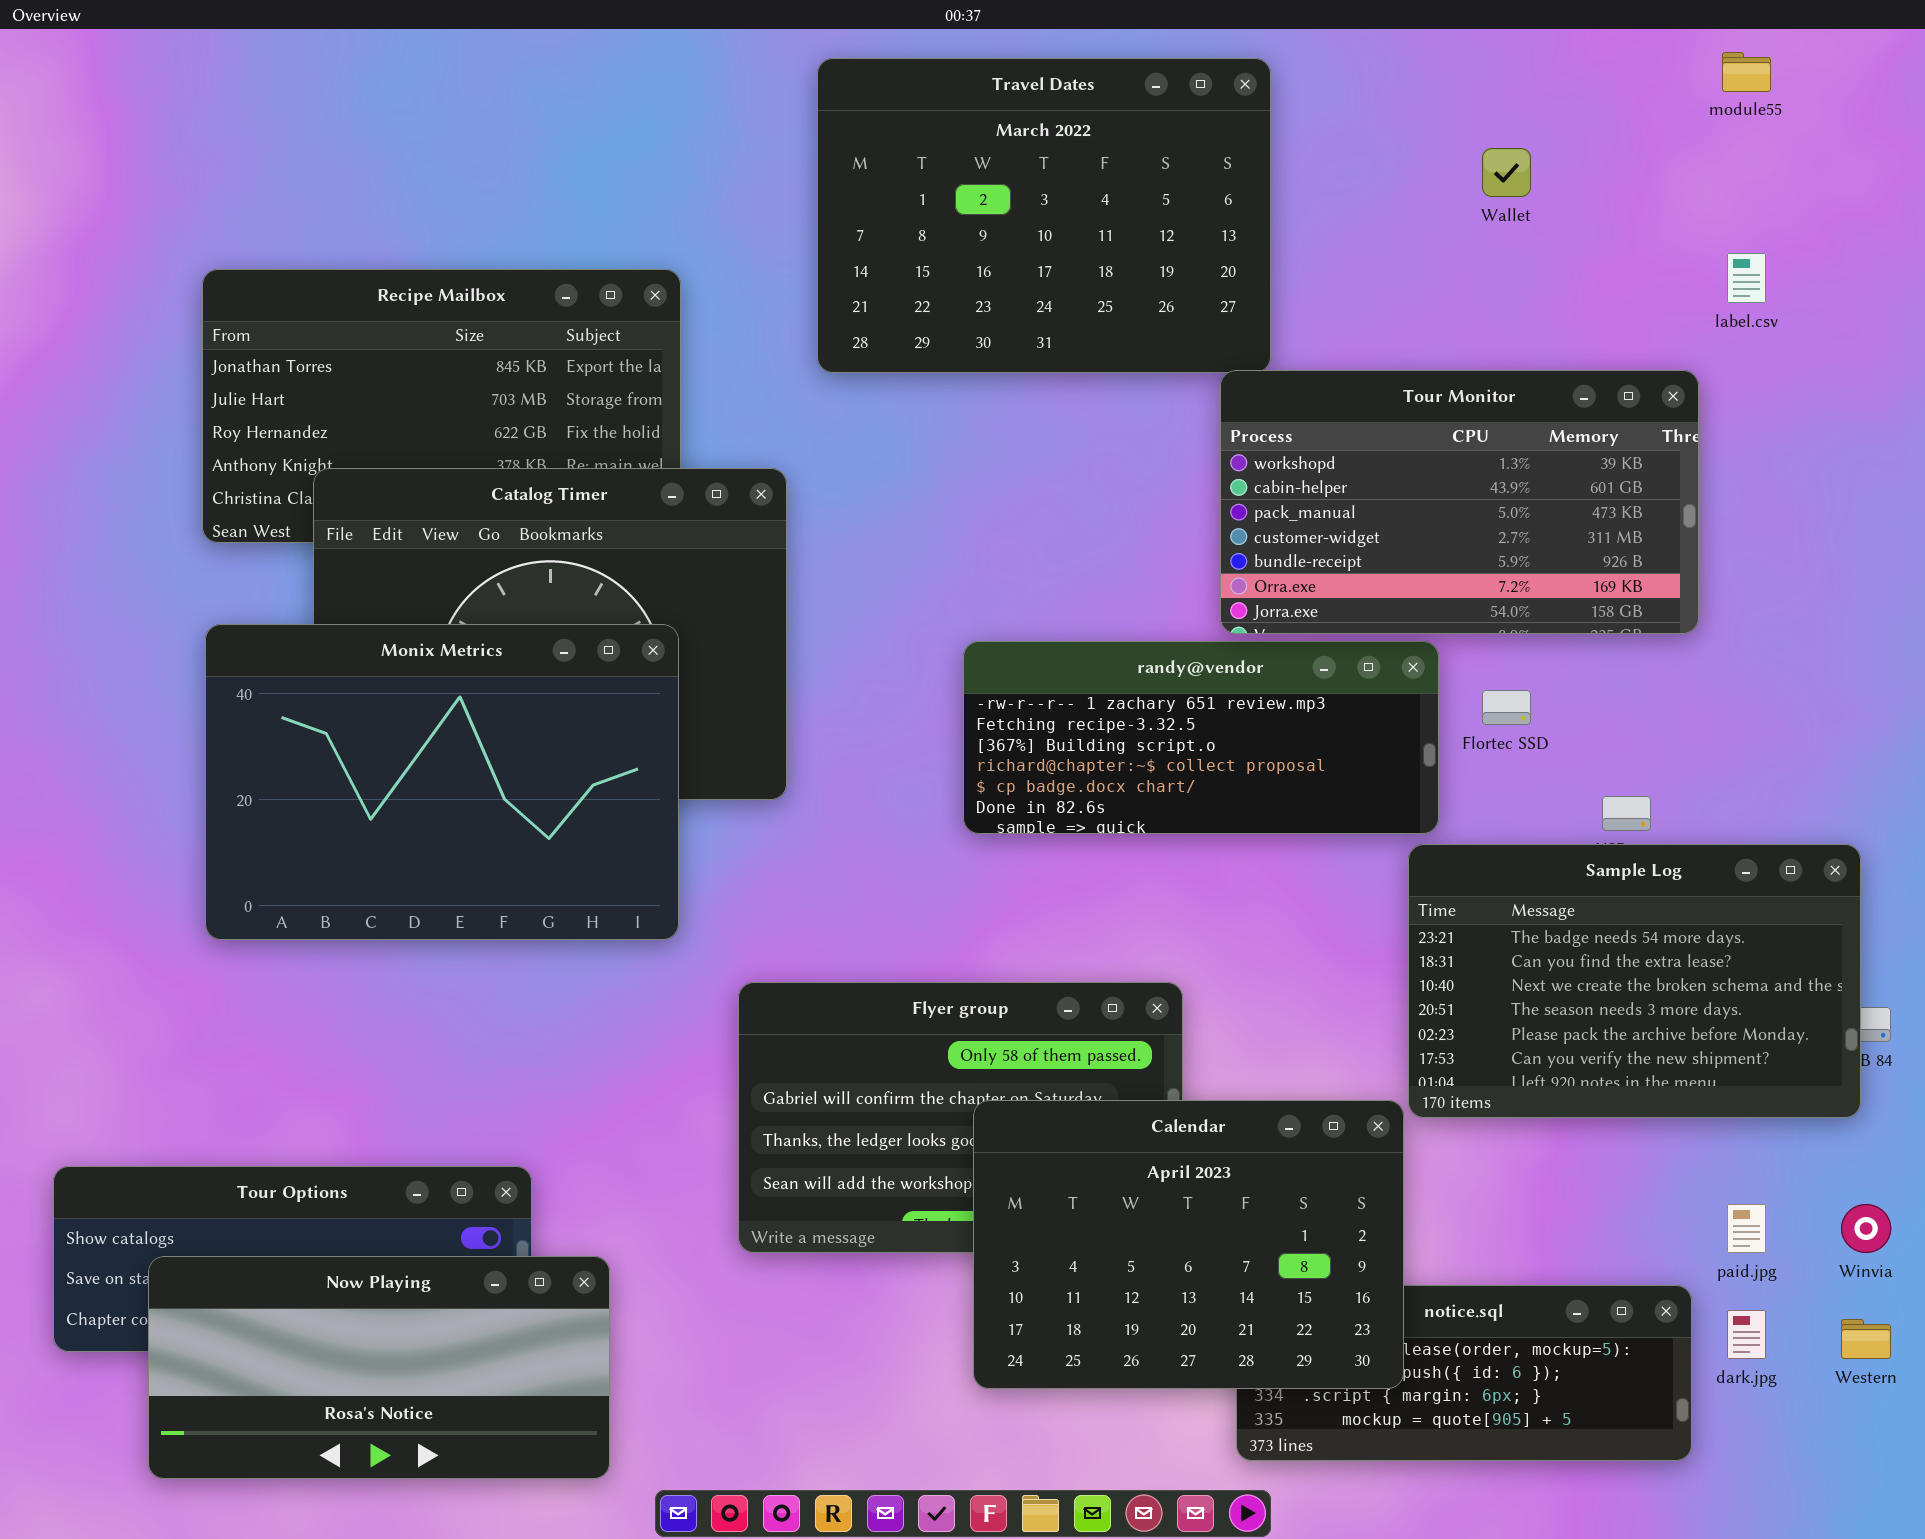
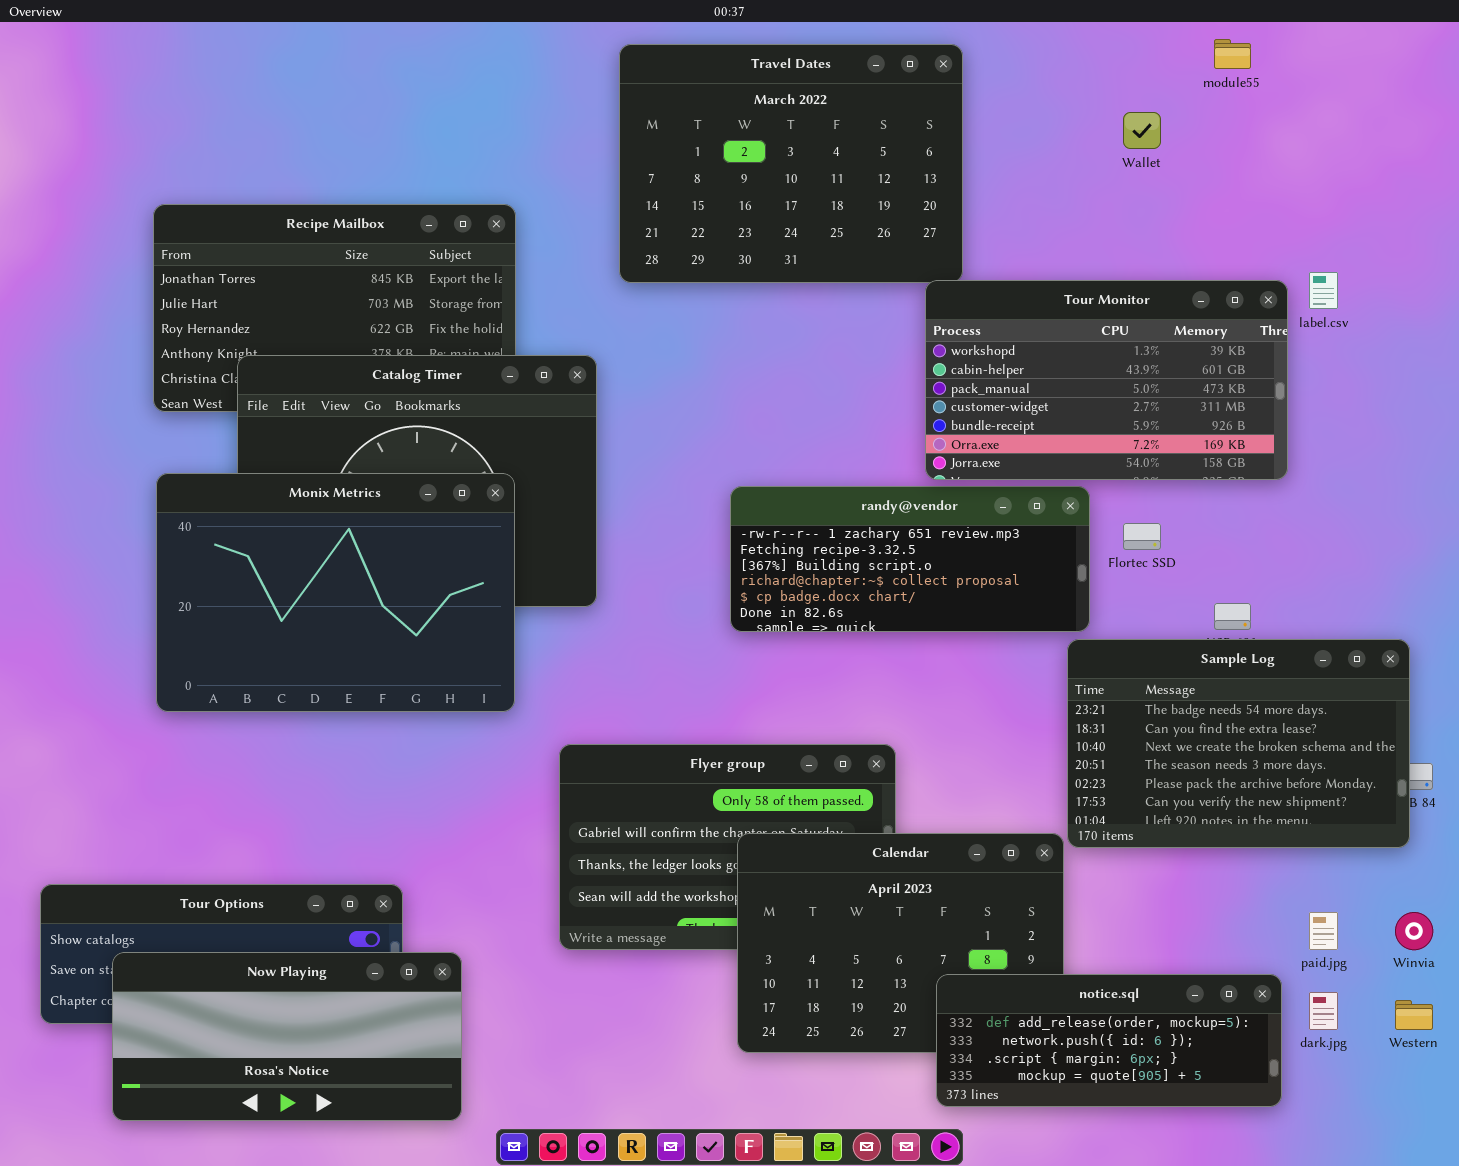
module55: [1722,52,1771,92] -> [1214,39,1251,69], moved
label.csv: [1727,253,1766,303] -> [1309,272,1338,309], moved
notice.sql: [1236,1285,1692,1461] -> [936,974,1282,1107], raised

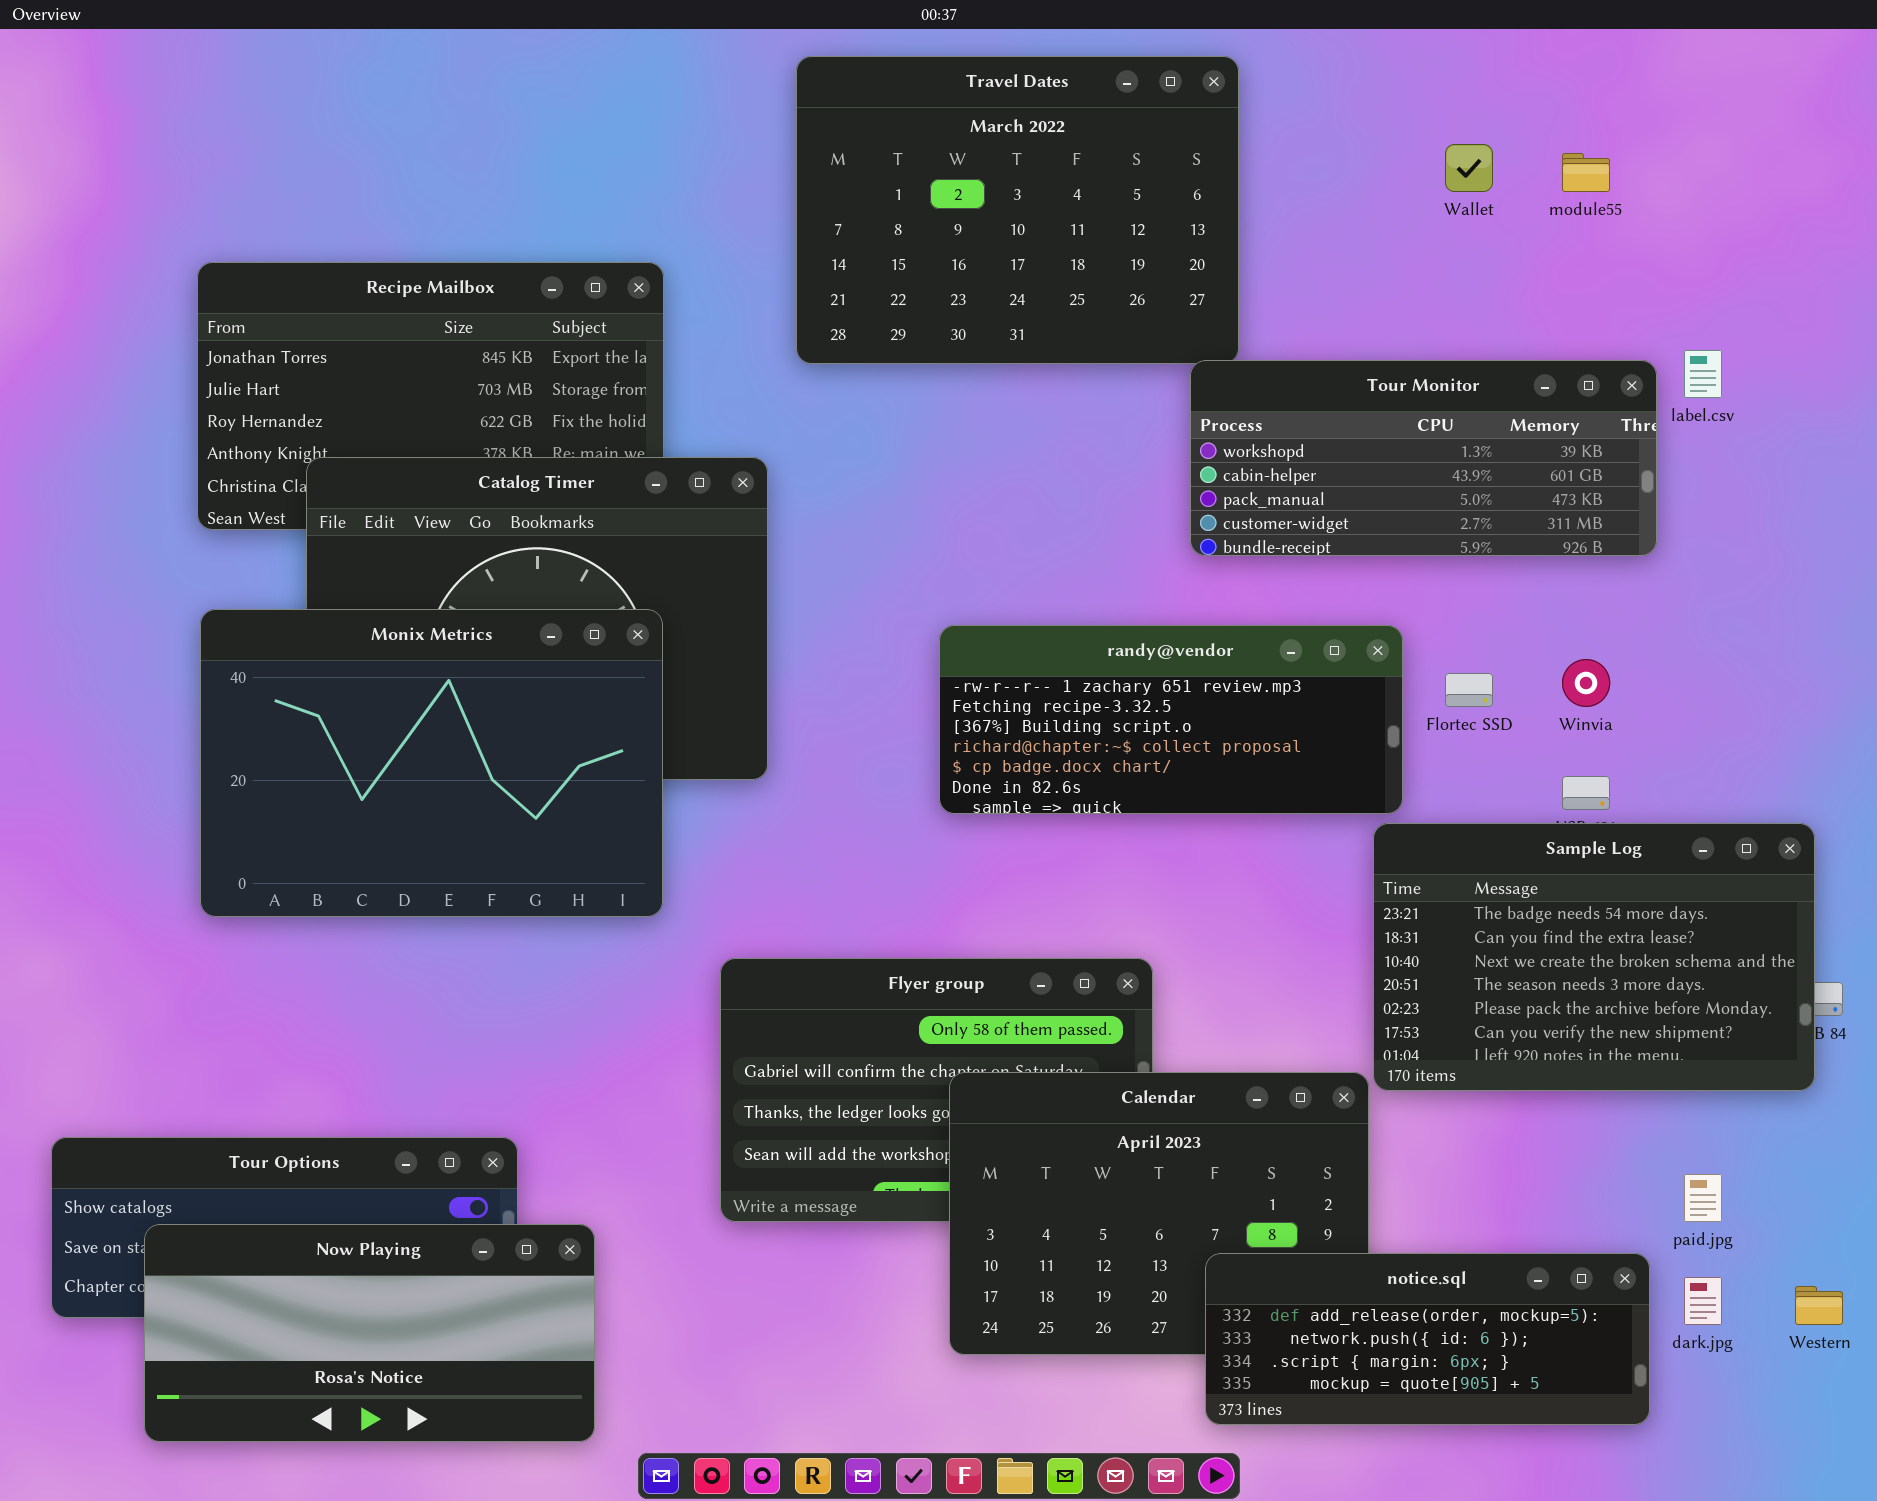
module55: [1214,39,1251,69] -> [1562,153,1610,192], moved
Tour Monitor: [925,280,1288,480] -> [1190,360,1657,556], resized
Winvia: [1395,912,1433,950] -> [1562,659,1610,707], moved

